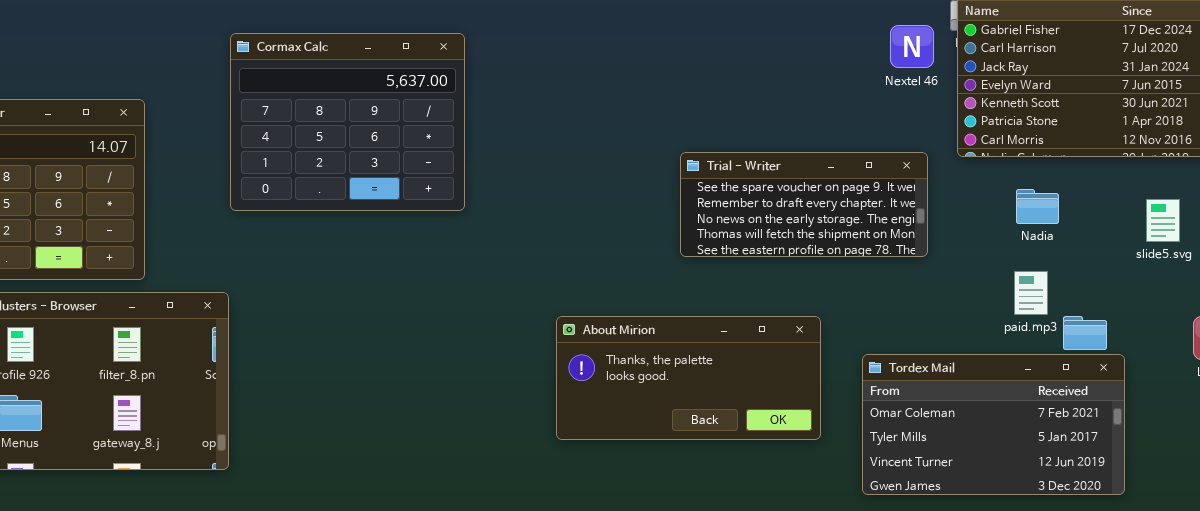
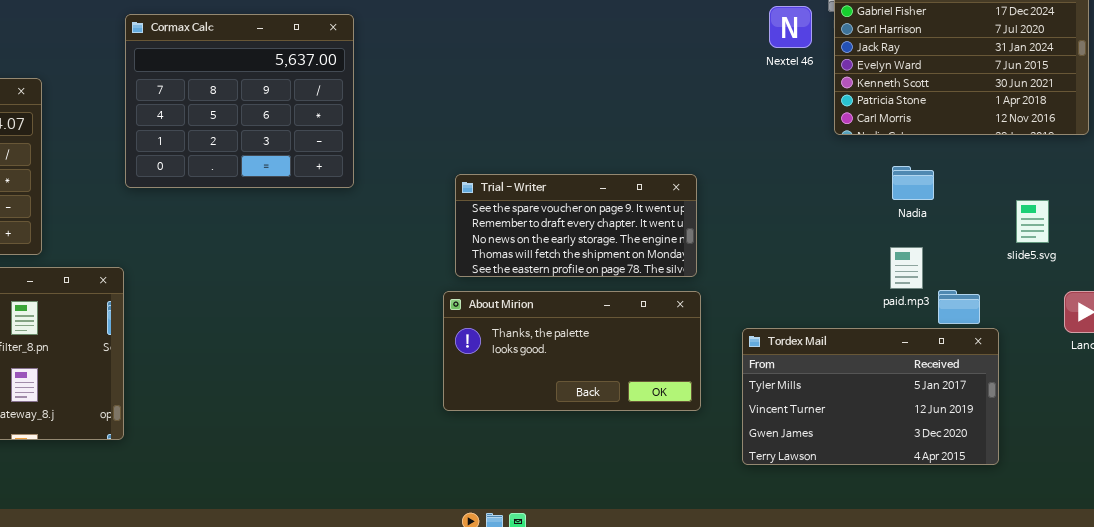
Trial - Writer: [680,152,928,257] -> [455,174,697,277], moved
slide5.svg: [1146,199,1180,242] -> [1016,200,1049,243], moved
Tordex Mail: [862,354,1125,495] -> [742,328,999,465], scrolled down 1 row

